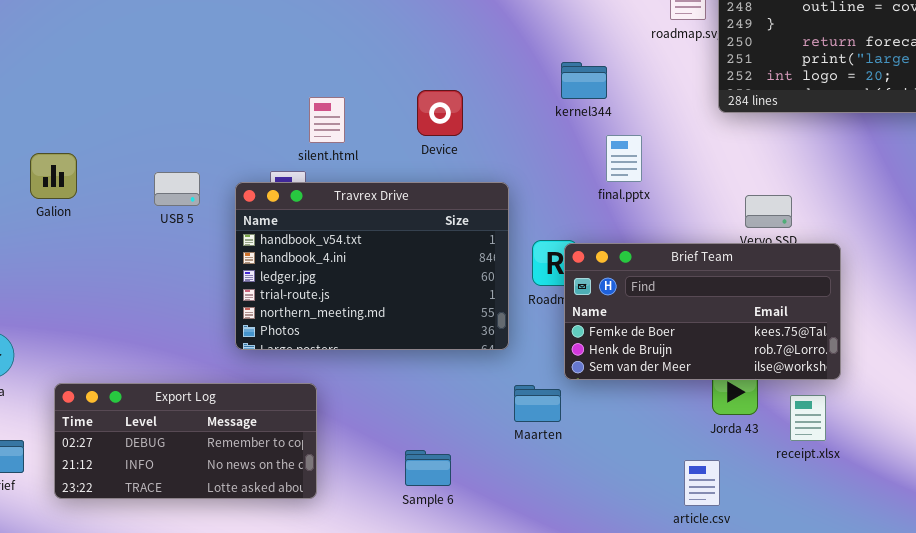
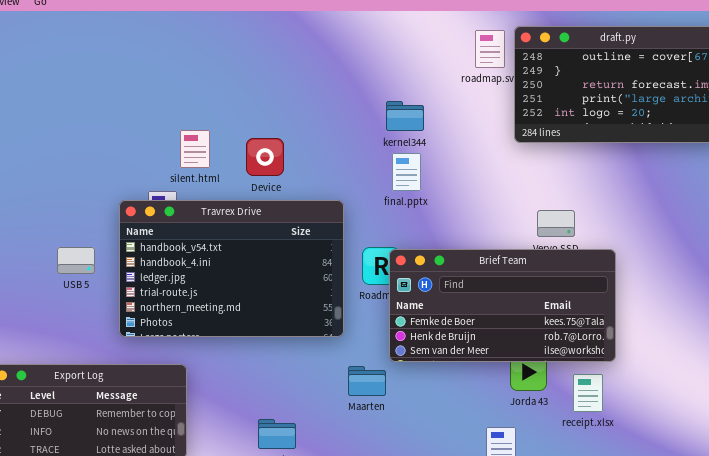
Device: [417,90,463,136] -> [246,138,284,176], moved
final.pptx: [606,135,642,182] -> [392,153,421,191], moved
USB 5: [154,172,200,206] -> [57,247,95,274], moved

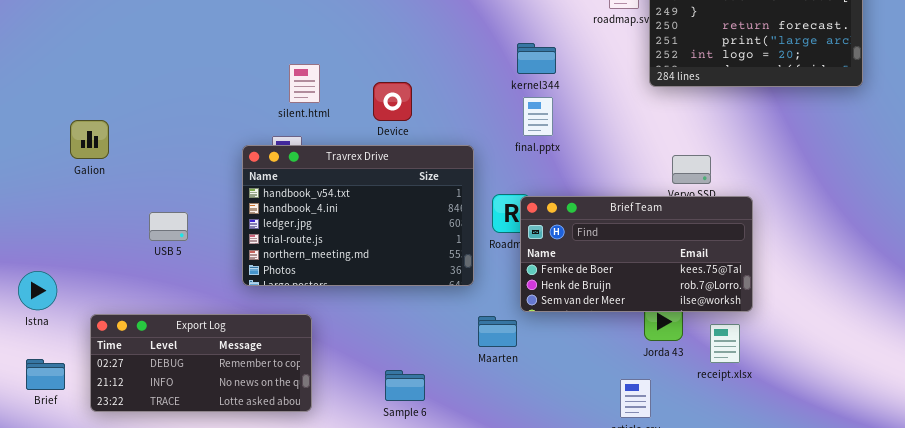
silent.html: [180,130,210,168] -> [289,64,320,103], moved
USB 5: [57,247,95,274] -> [149,212,188,241], moved

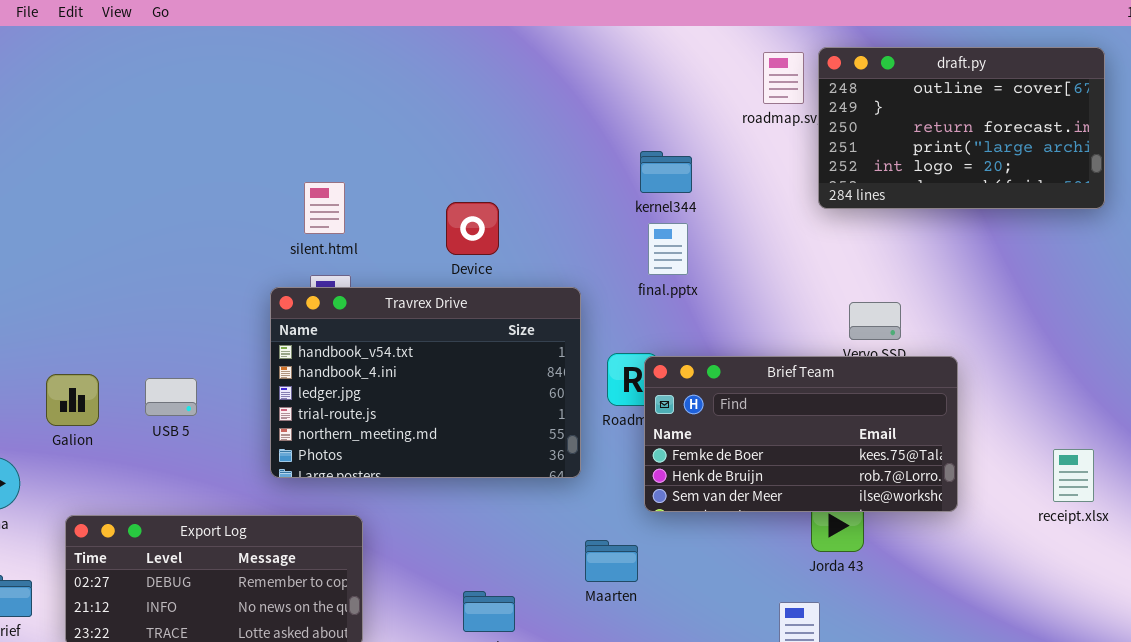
silent.html: [289,64,320,103] -> [304,182,345,234], moved
Galion: [70,120,109,159] -> [46,374,99,426], moved
Maarten: [478,316,517,347] -> [585,540,638,582], moved
receipt.xlsx: [710,324,740,363] -> [1053,449,1094,502], moved

